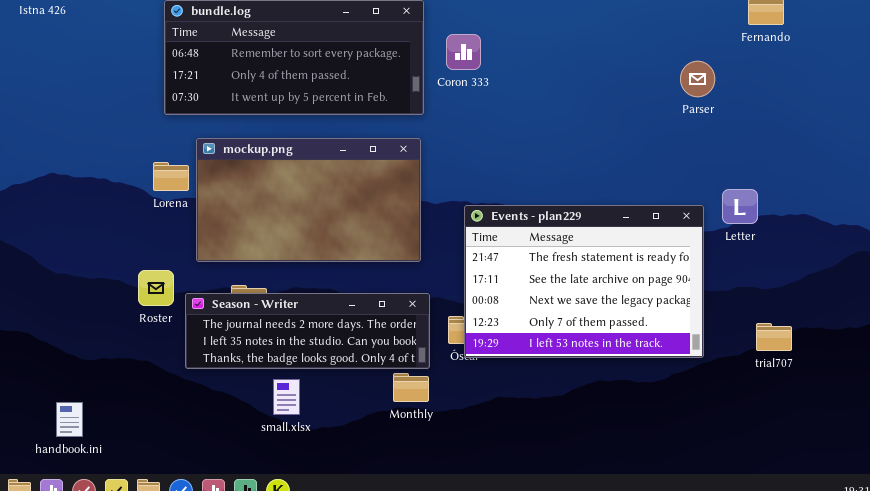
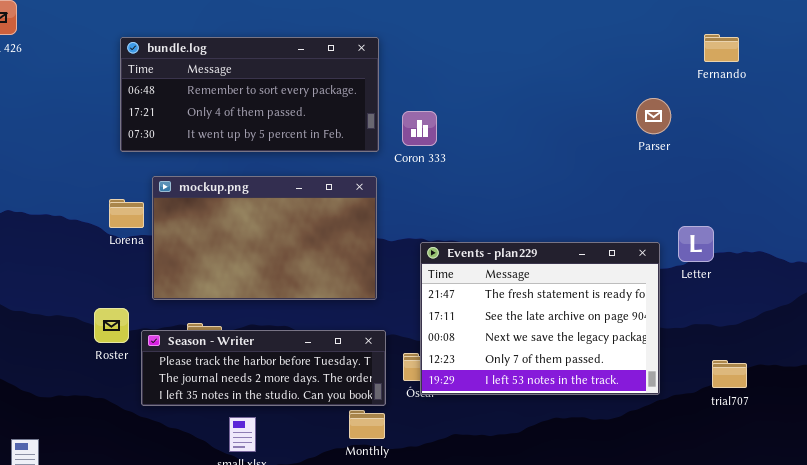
Coron 333: [446,34,481,70] -> [402,111,437,146], moved
Season - Writer: [185,293,430,369] -> [141,330,386,406], scrolled up 1 row

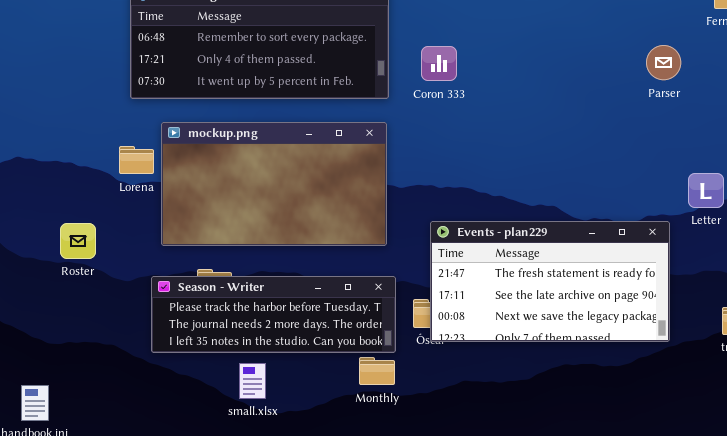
Coron 333: [402,111,437,146] -> [421,46,457,81], moved
Events - plan229: [420,242,660,395] -> [430,221,670,342], resized
Roster: [94,308,129,343] -> [60,223,96,259], moved

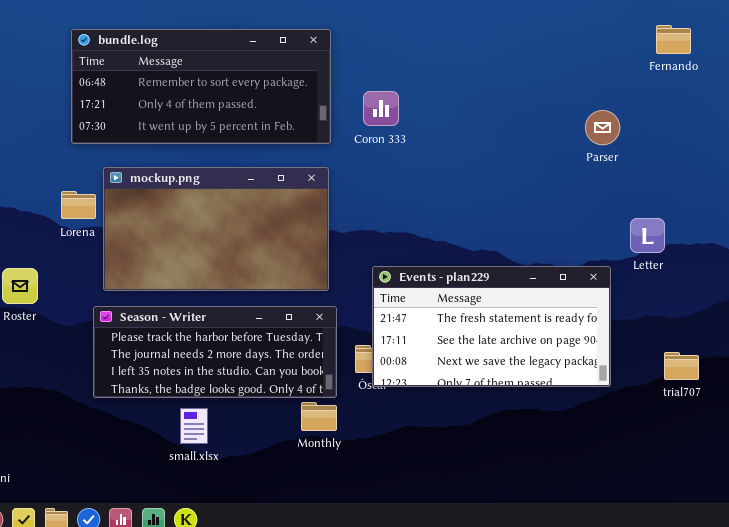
Parser: [646,45,681,80] -> [585,110,620,145], moved
Season - Writer: [151,276,396,353] -> [93,306,337,398], resized

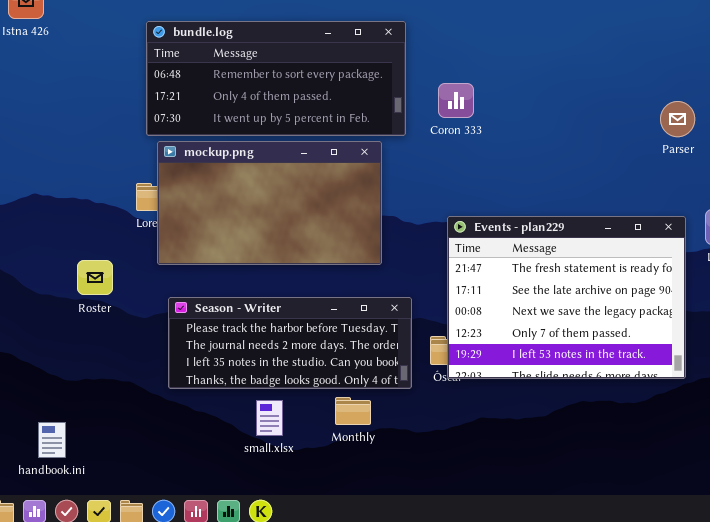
mockup.png: [103,167,329,291] -> [157,141,382,265], moved
Events - plan229: [372,266,611,387] -> [447,216,686,379], resized
Monthly: [301,402,337,431] -> [335,397,371,425], moved

